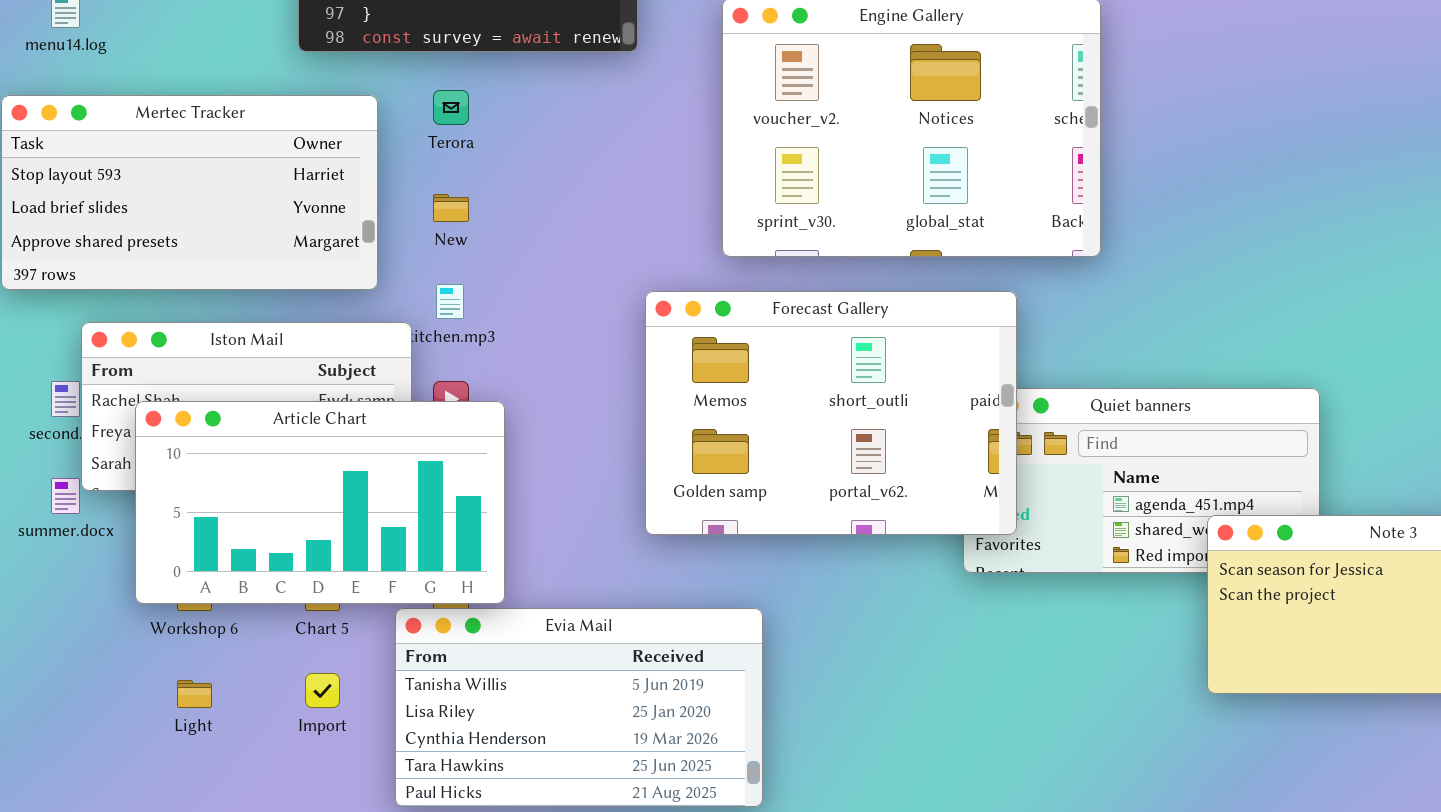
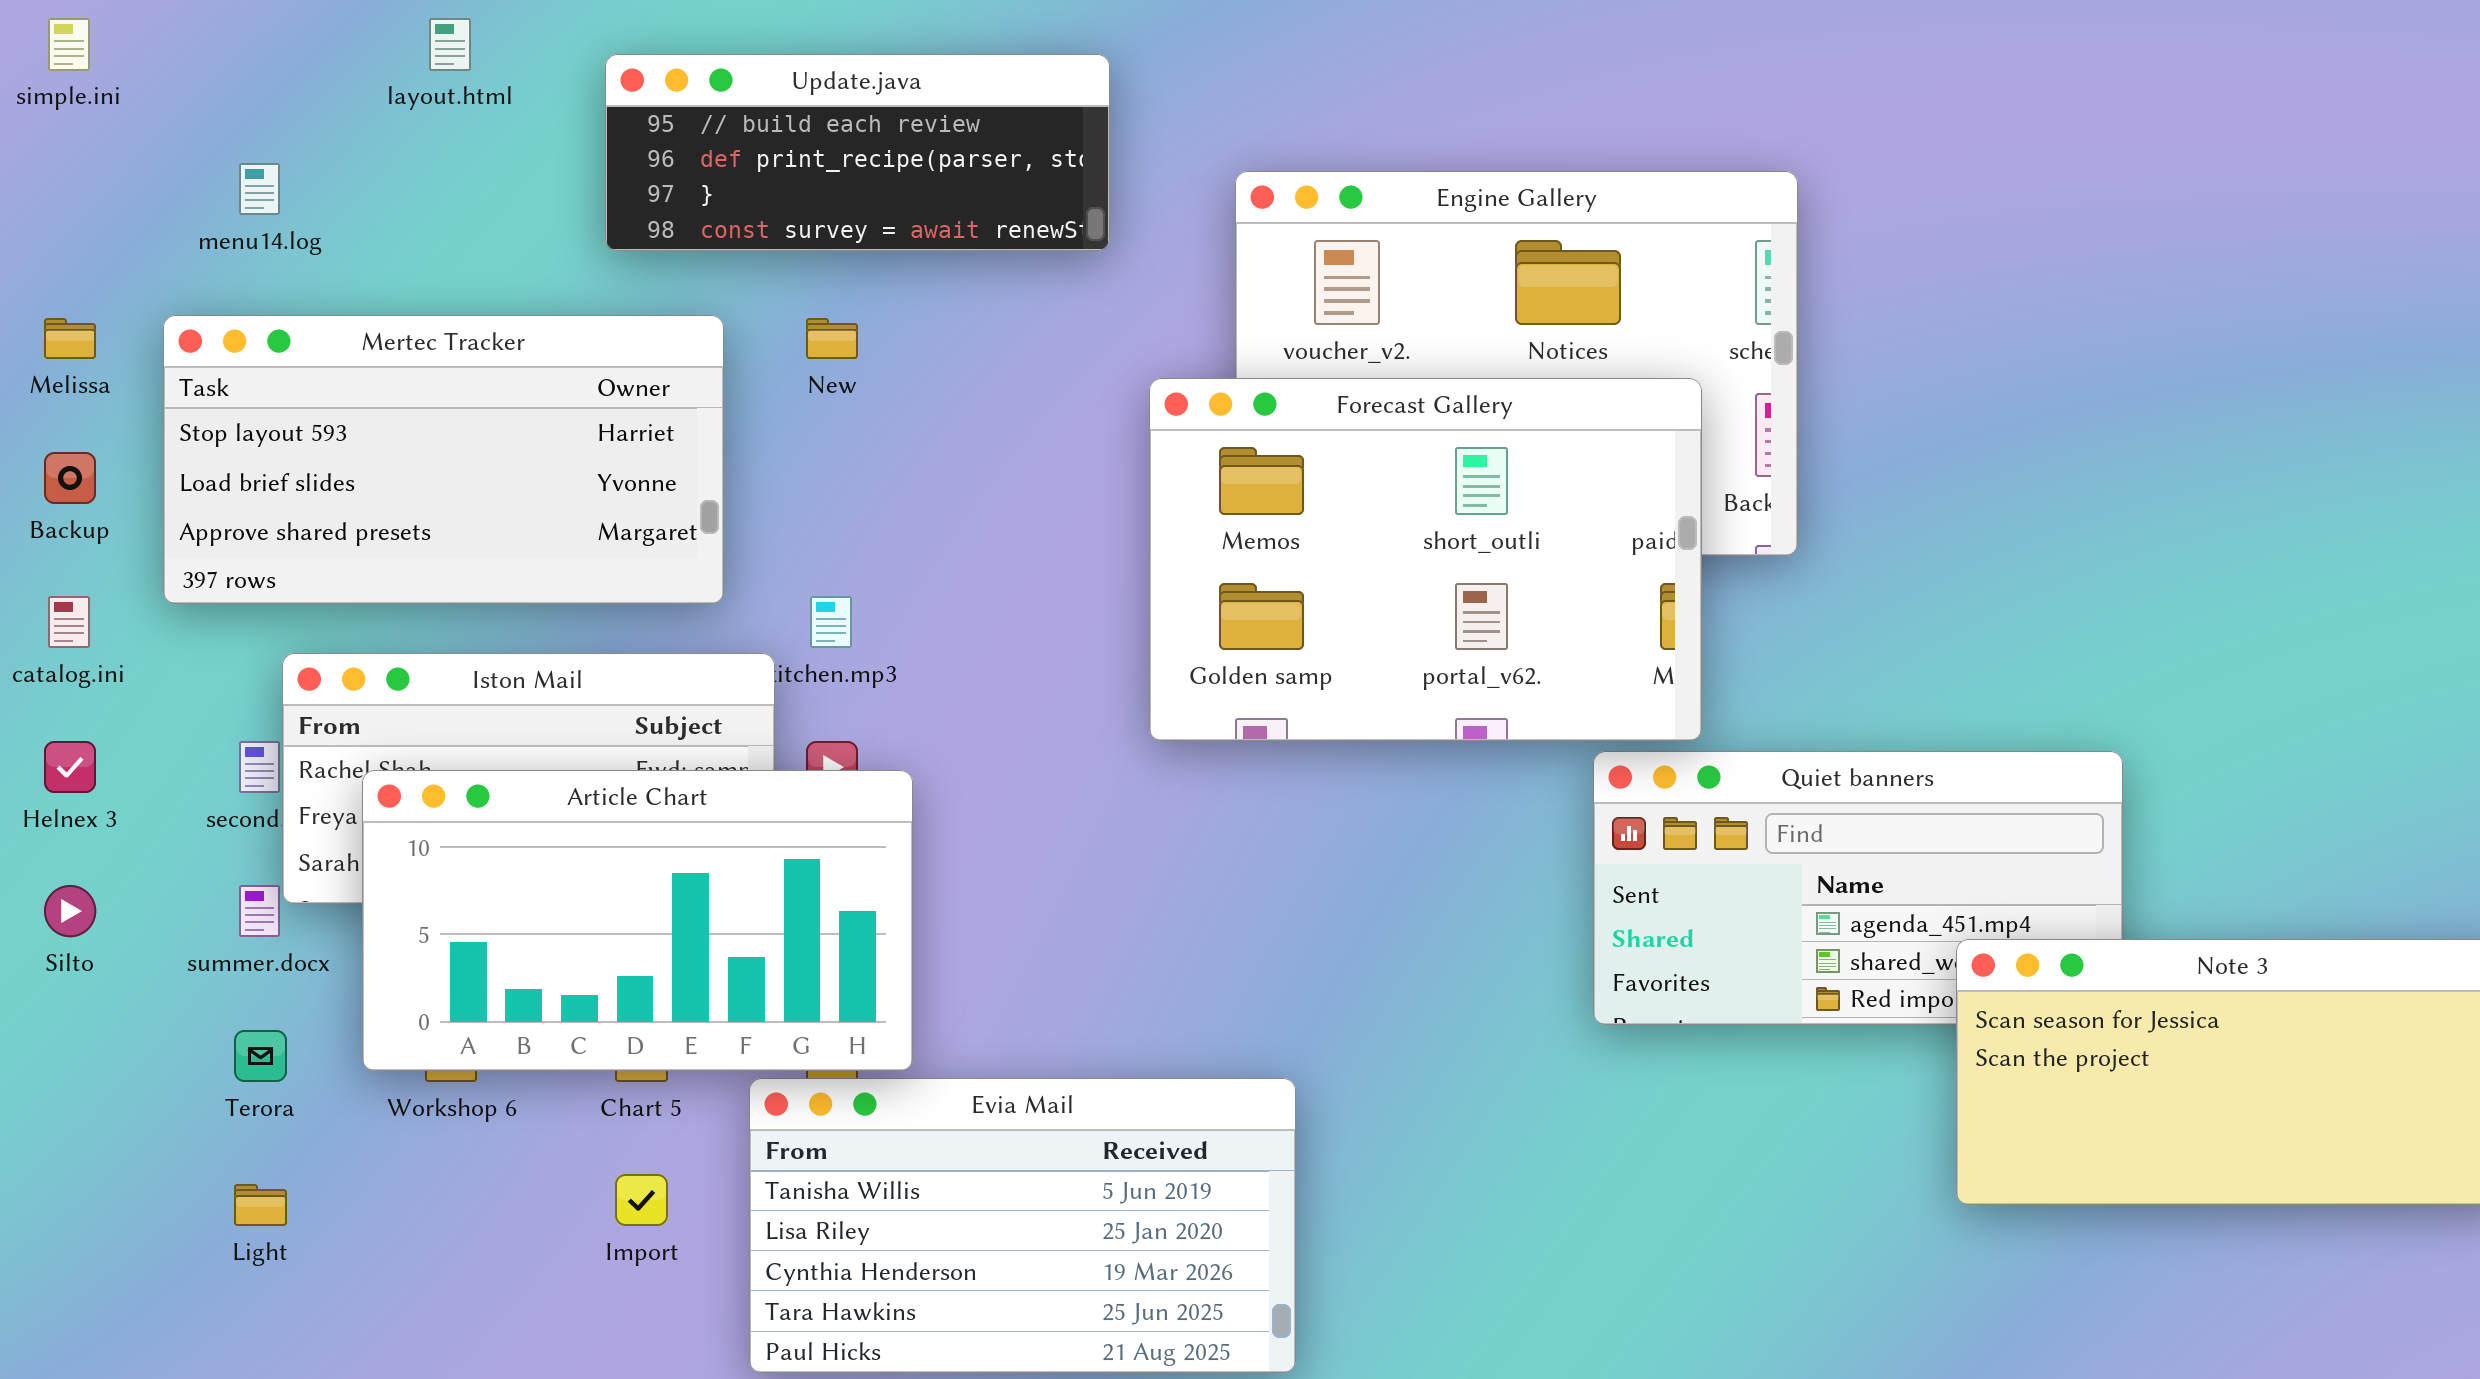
Terora: [433,90,469,125] -> [234,1030,287,1082], moved
New: [433,194,469,222] -> [806,318,858,359], moved
Forecast Gallery: [645,291,1017,535] -> [1149,378,1702,741], moved
Light: [177,680,212,708] -> [234,1184,287,1226], moved

